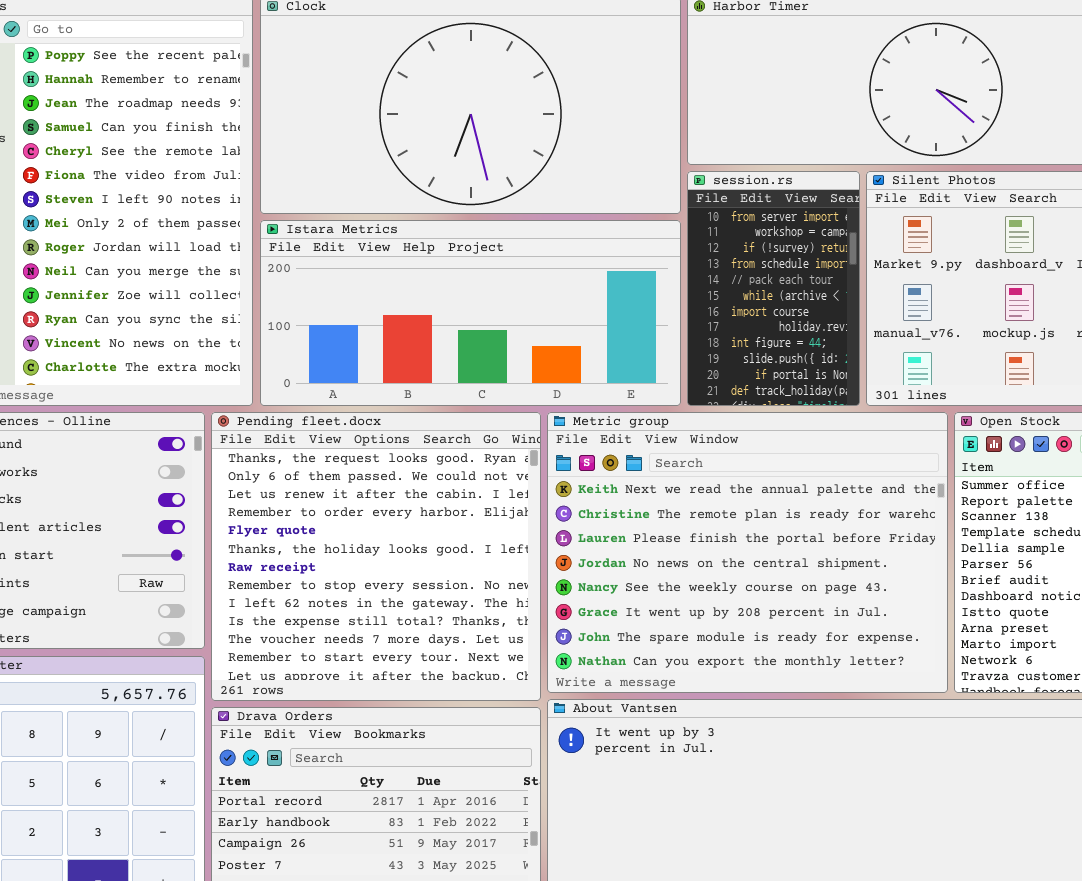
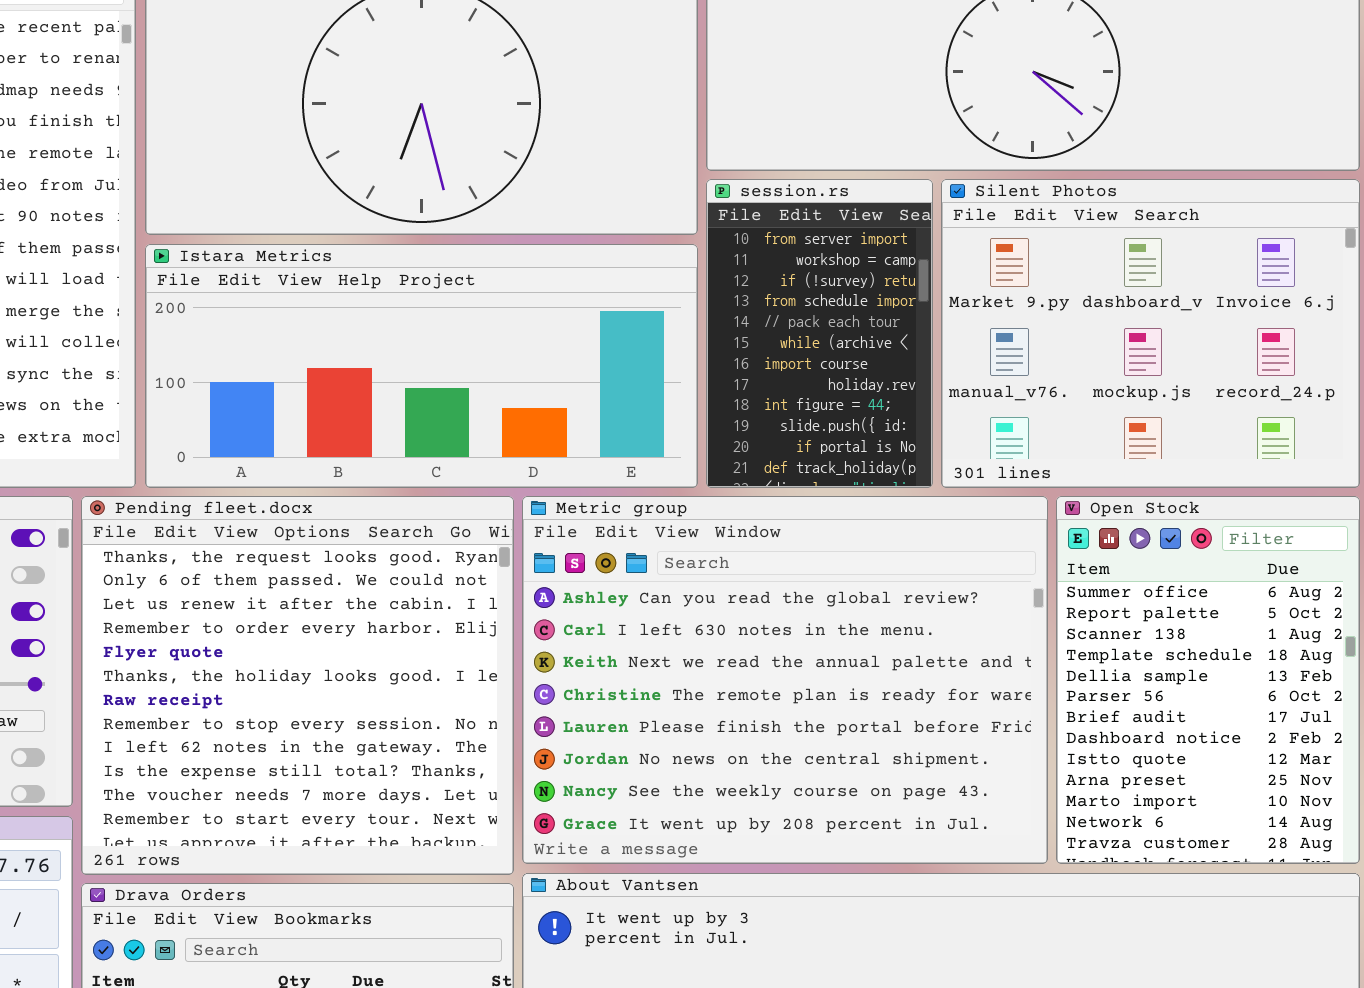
Metric group: [547,412,948,693] -> [522,496,1048,864], scrolled up 2 rows

